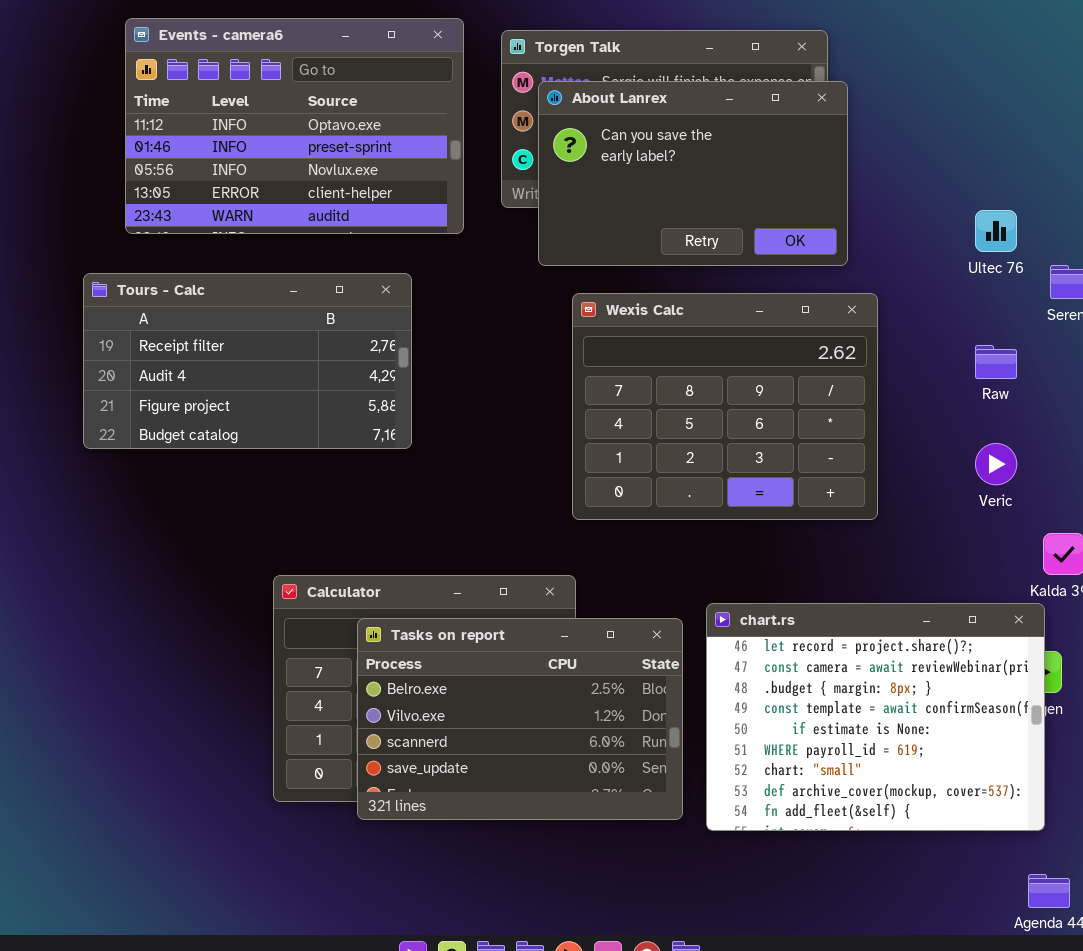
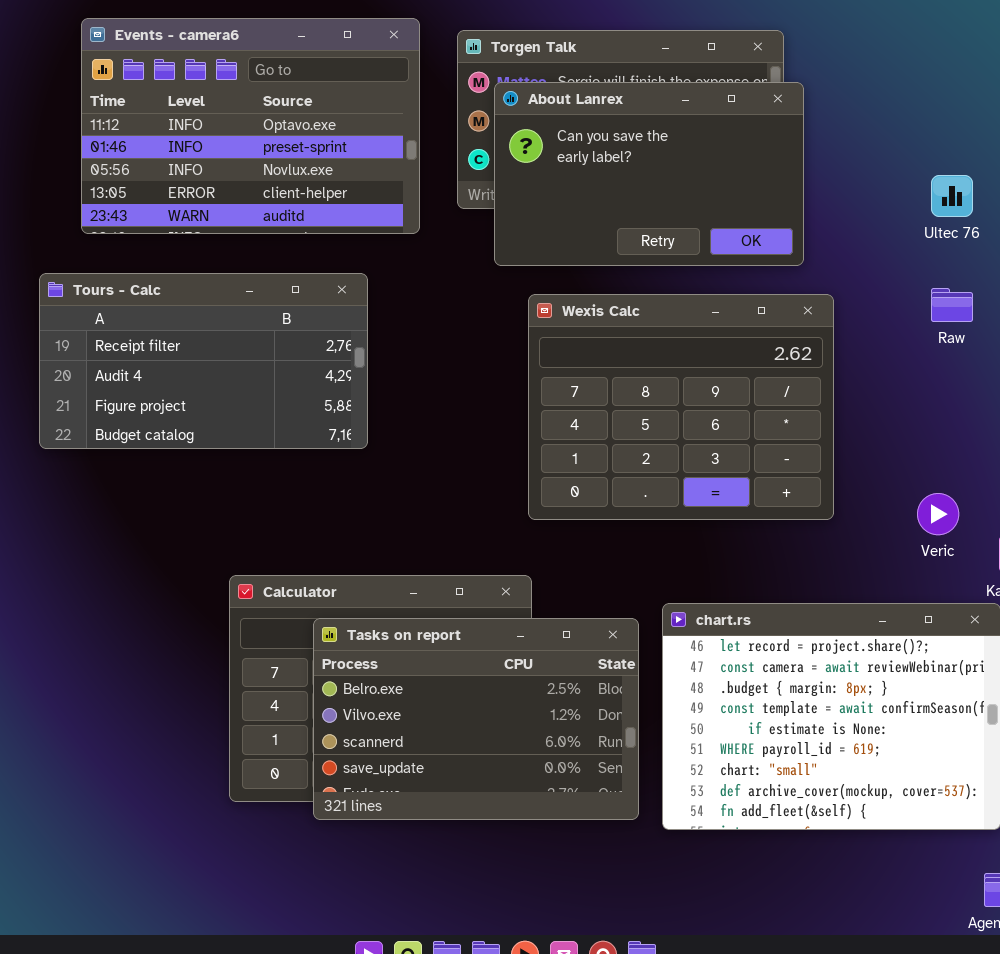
Ultec 76: [975,210,1017,252] -> [931,175,973,217], moved
Raw: [975,345,1017,379] -> [931,288,973,322], moved
Veric: [975,443,1017,485] -> [917,493,959,535], moved

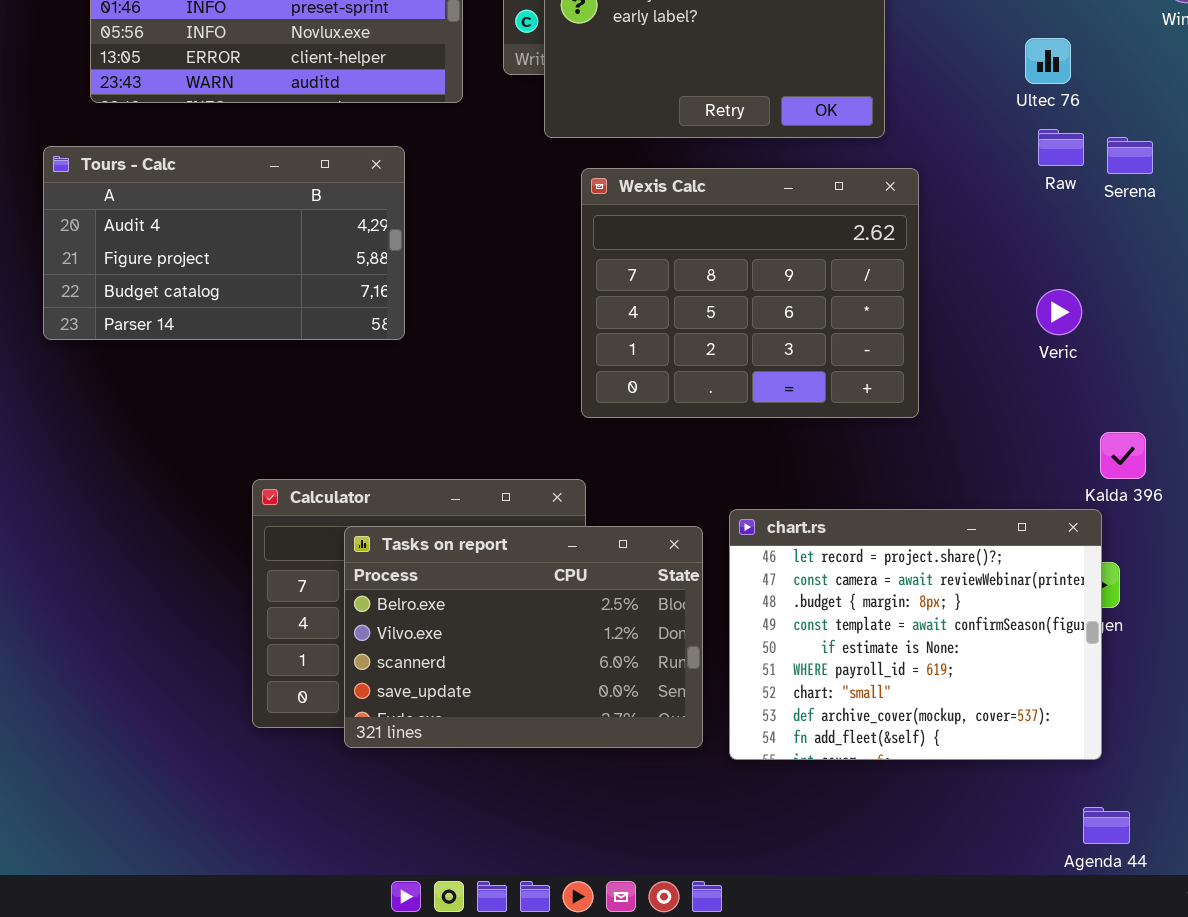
Tours - Calc: [39,273,368,449] -> [43,146,405,340], scrolled down 1 row
Raw: [931,288,973,322] -> [1038,129,1084,166], moved
Veric: [917,493,959,535] -> [1036,289,1082,335], moved

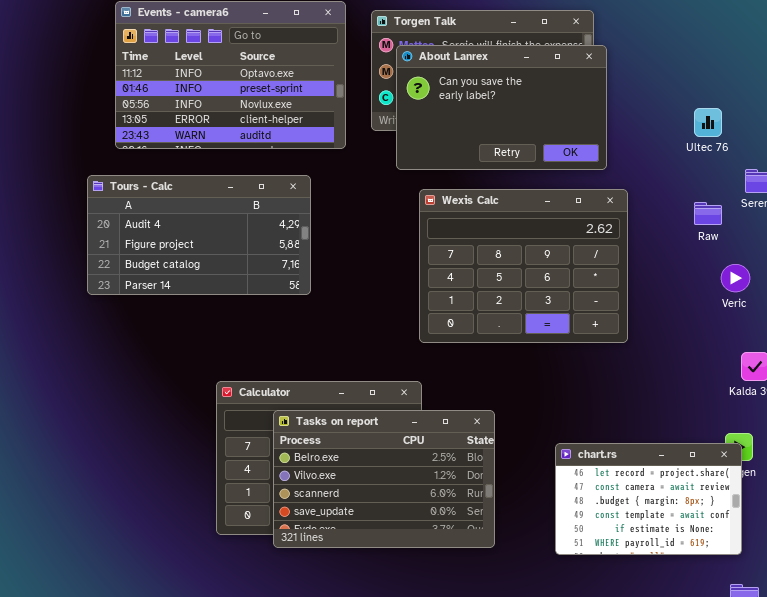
Raw: [1038,129,1084,166] -> [694,202,722,225], moved
Veric: [1036,289,1082,335] -> [721,264,750,292], moved
chart.rs: [729,509,1102,760] -> [555,443,742,555], resized

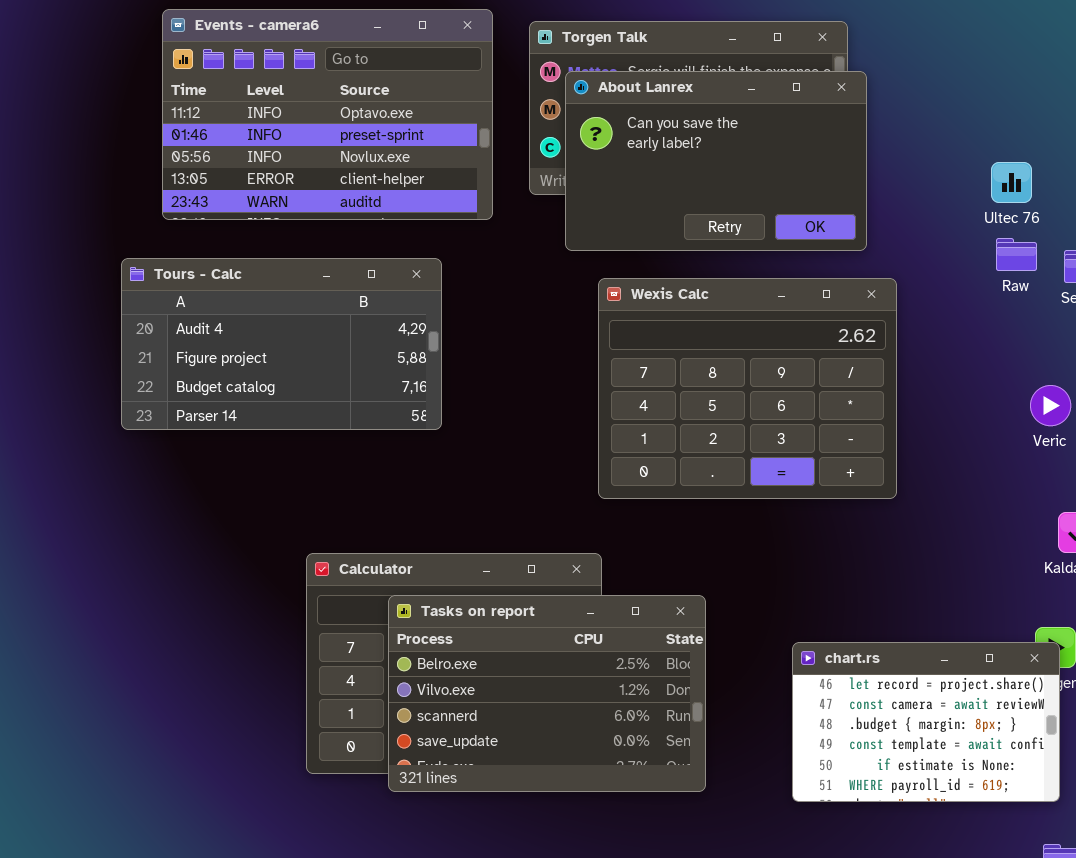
Raw: [694,202,722,225] -> [996,238,1037,271], moved

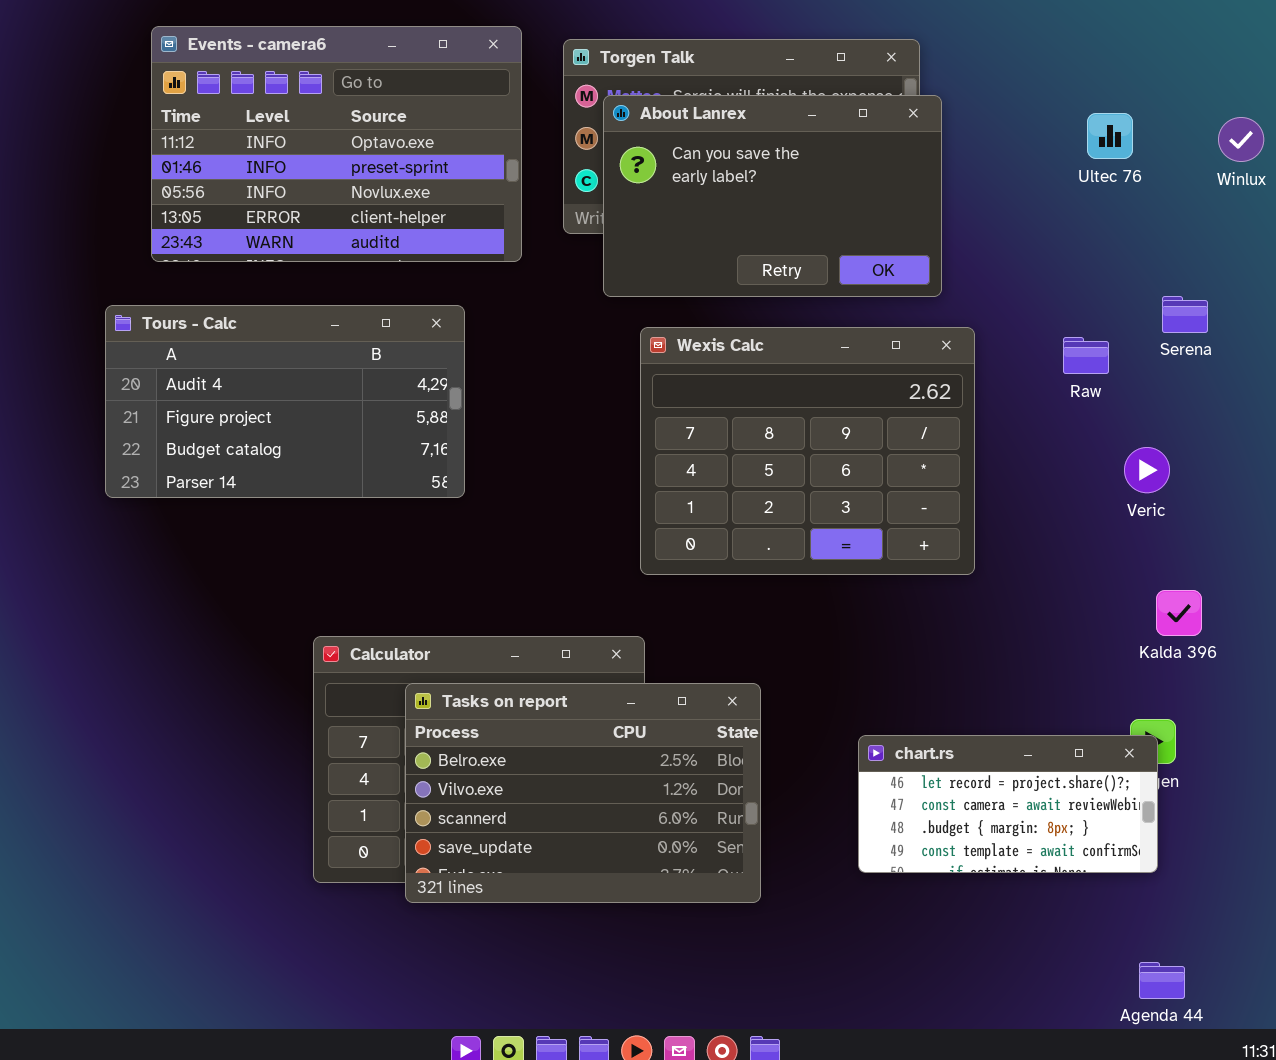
Ultec 76: [991,162,1032,203] -> [1087,113,1133,159], moved
Raw: [996,238,1037,271] -> [1063,337,1109,374], moved
chart.rs: [792,642,1060,802] -> [858,735,1158,873], resized

